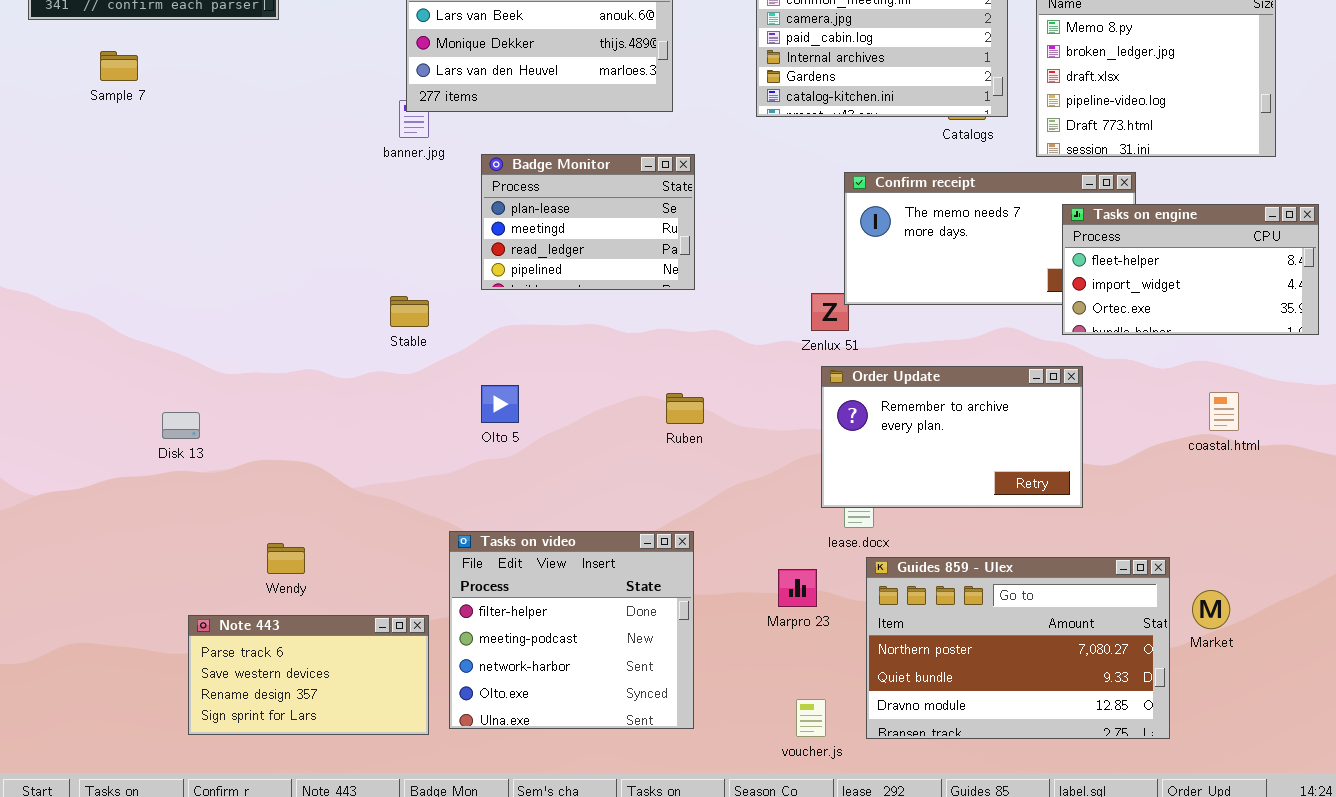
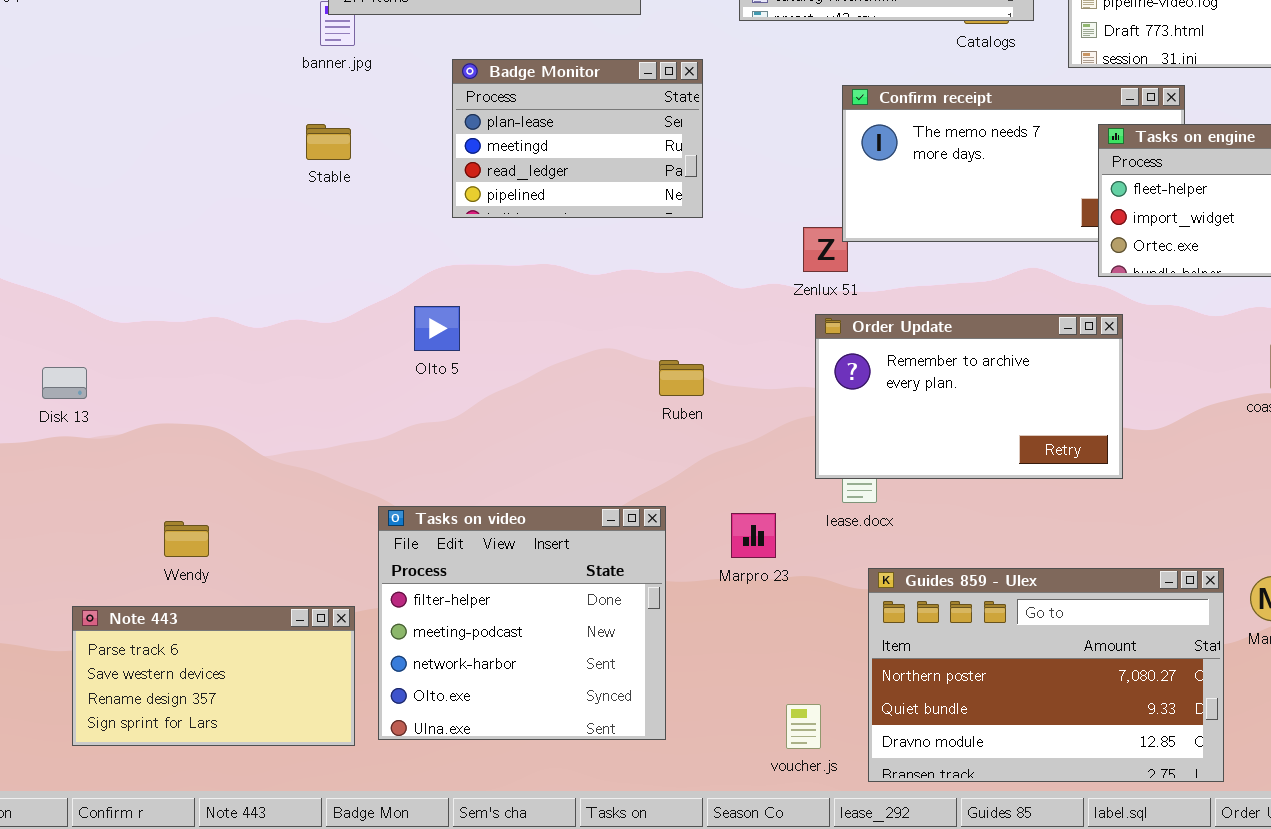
Badge Monitor: [481,154,695,290] -> [452,59,703,218], moved
Stable: [390,296,429,327] -> [306,124,351,160], moved
Olto 5: [481,385,519,423] -> [414,306,460,351], moved
Ruben: [666,393,704,424] -> [659,360,704,396], moved
Guides 859 - Ulex: [866,557,1170,739] -> [868,568,1224,782], moved
Marpro 23: [778,569,817,607] -> [731,513,776,558], moved

